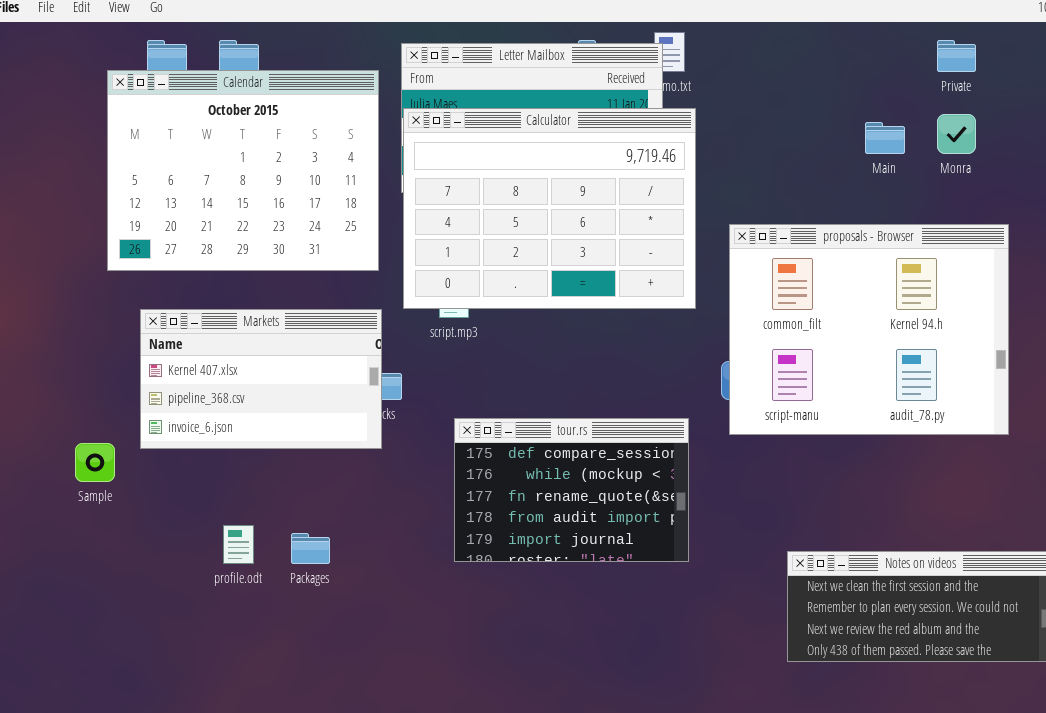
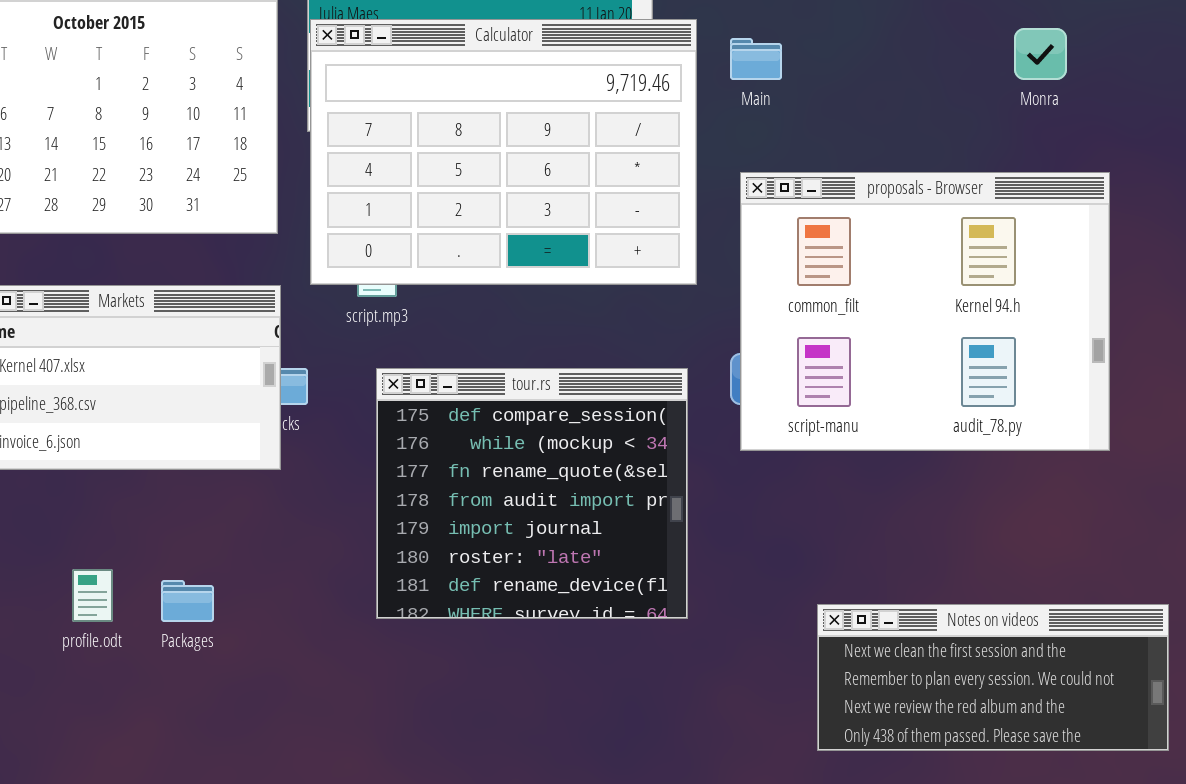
Main: [865,122,905,154] -> [730,38,782,80], moved
tour.rs: [454,418,689,562] -> [376,368,688,619], resized

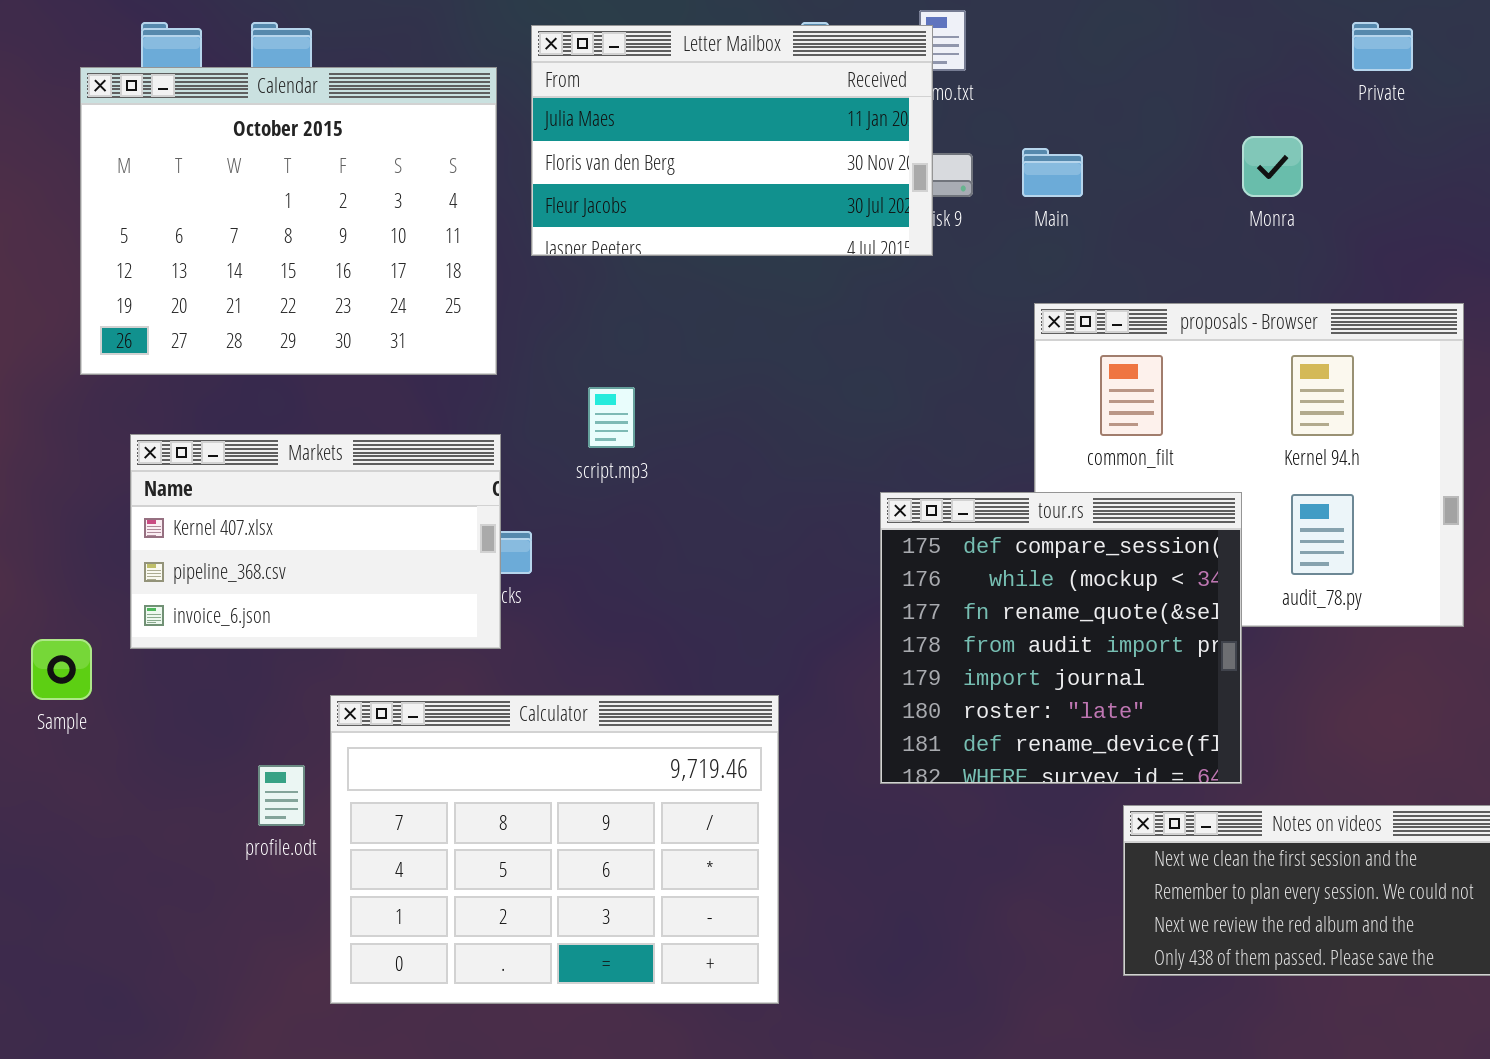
Calculator: [310,19,697,285] -> [330,695,779,1004], moved
Monra: [1014,28,1067,80] -> [1242,136,1303,197], moved
tour.rs: [376,368,688,619] -> [880,492,1242,784], moved

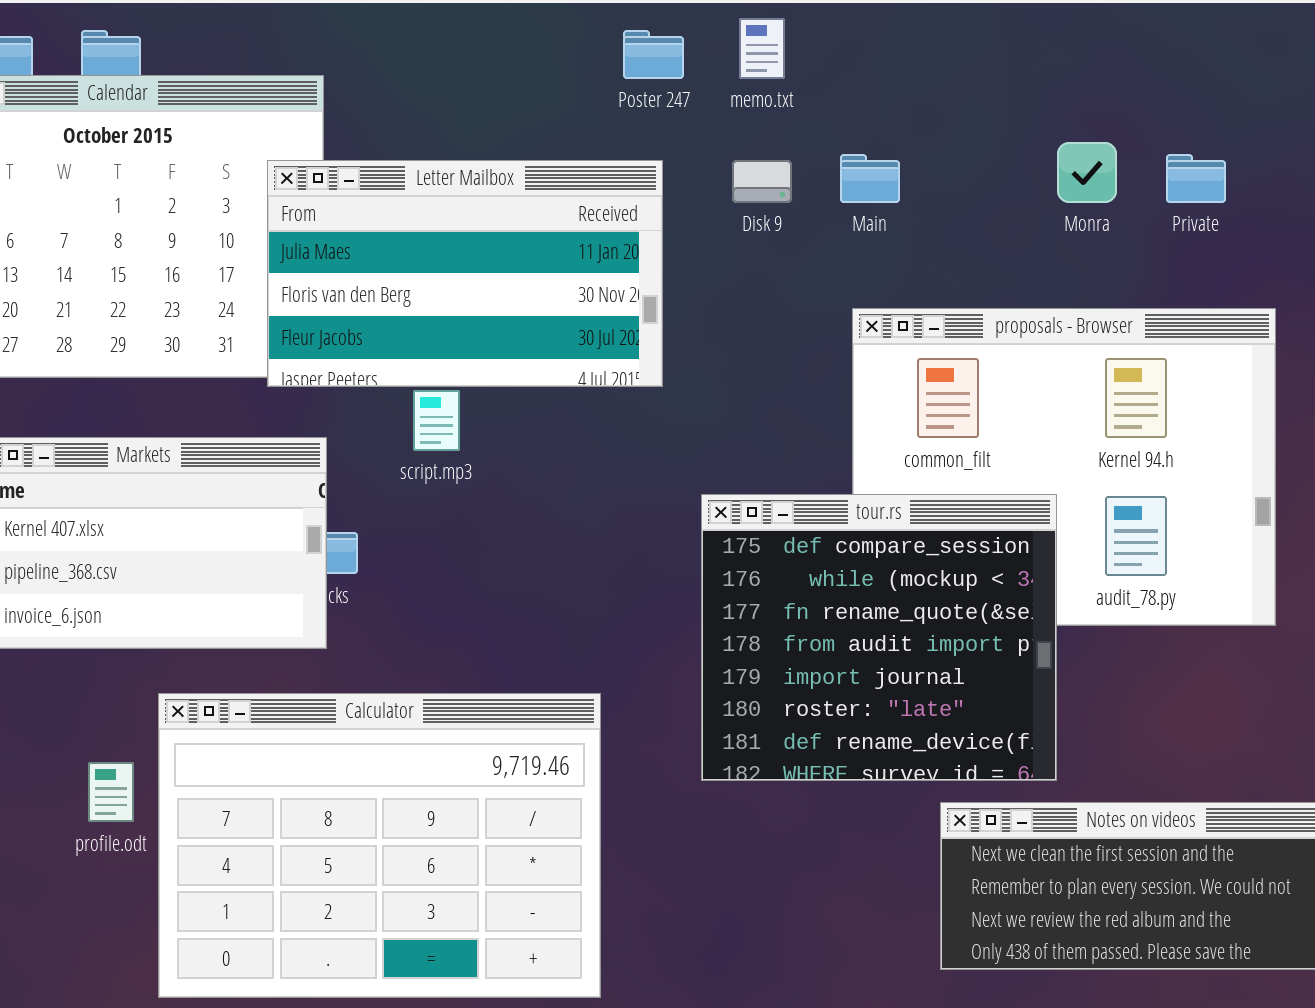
Private: [1352,22,1413,71] -> [1166,154,1226,203], moved
Letter Mailbox: [531,25,933,256] -> [267,160,663,387], moved

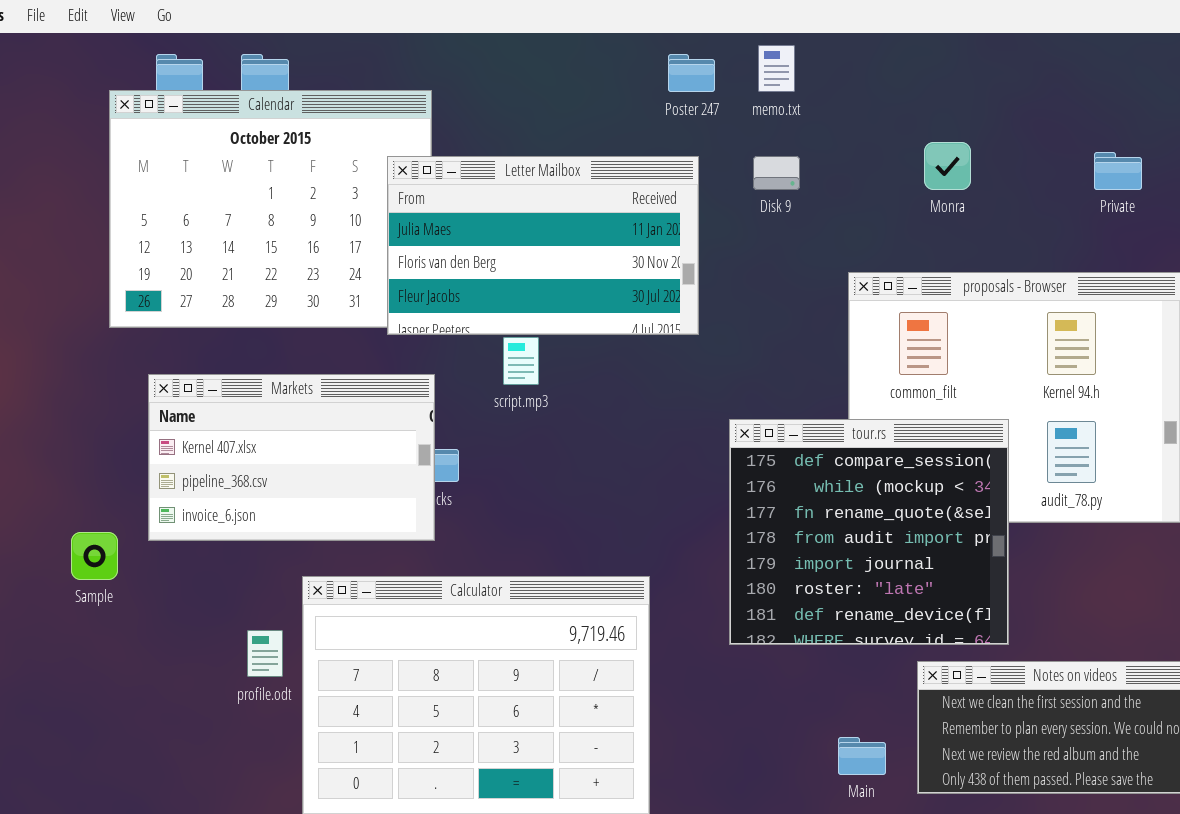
Monra: [1057,142,1117,203] -> [924,142,971,190], moved
Main: [840,154,900,203] -> [838,737,886,775], moved

